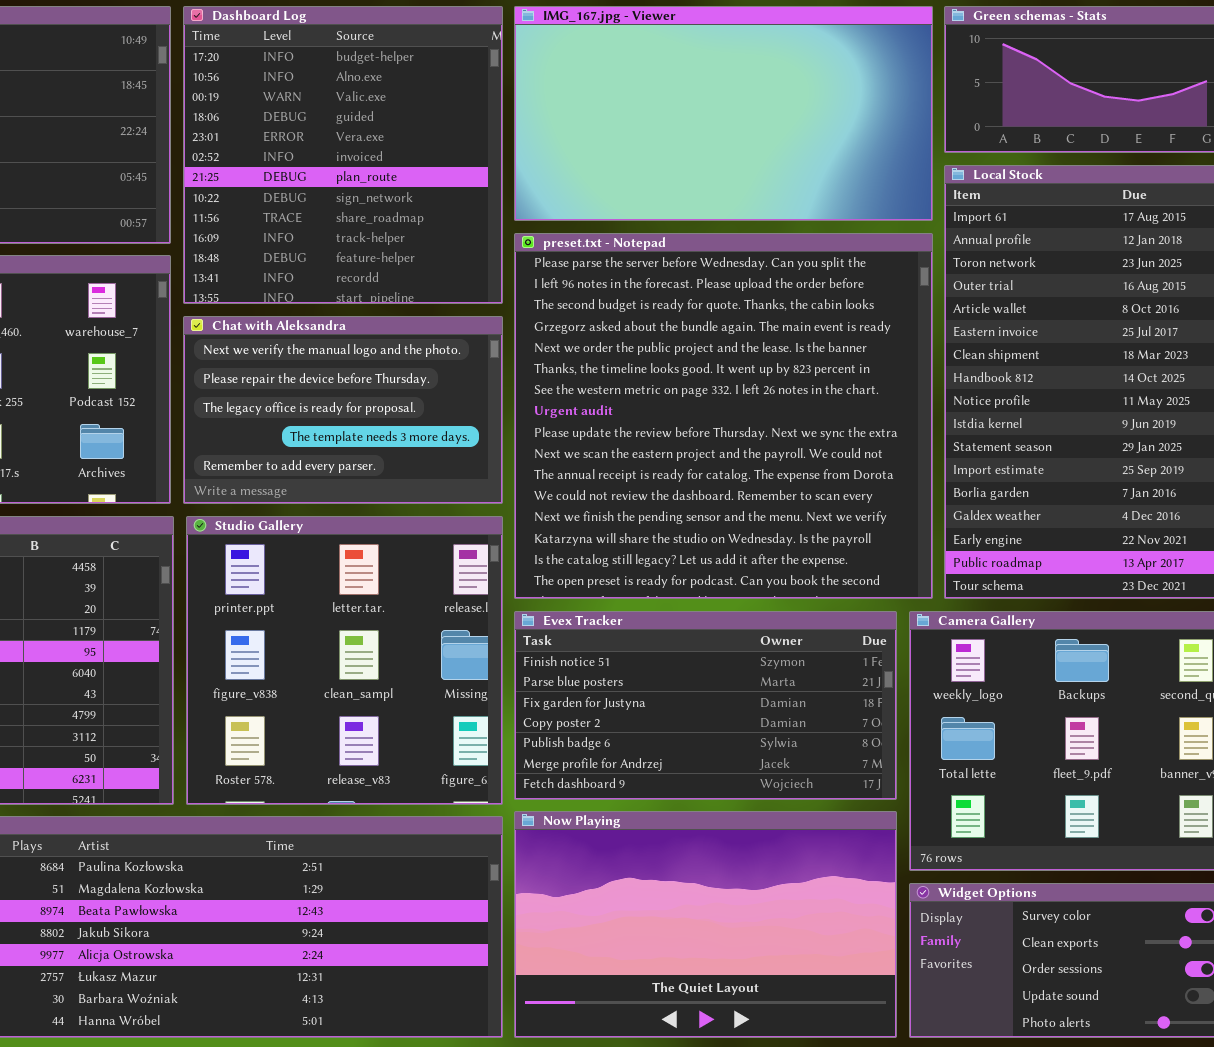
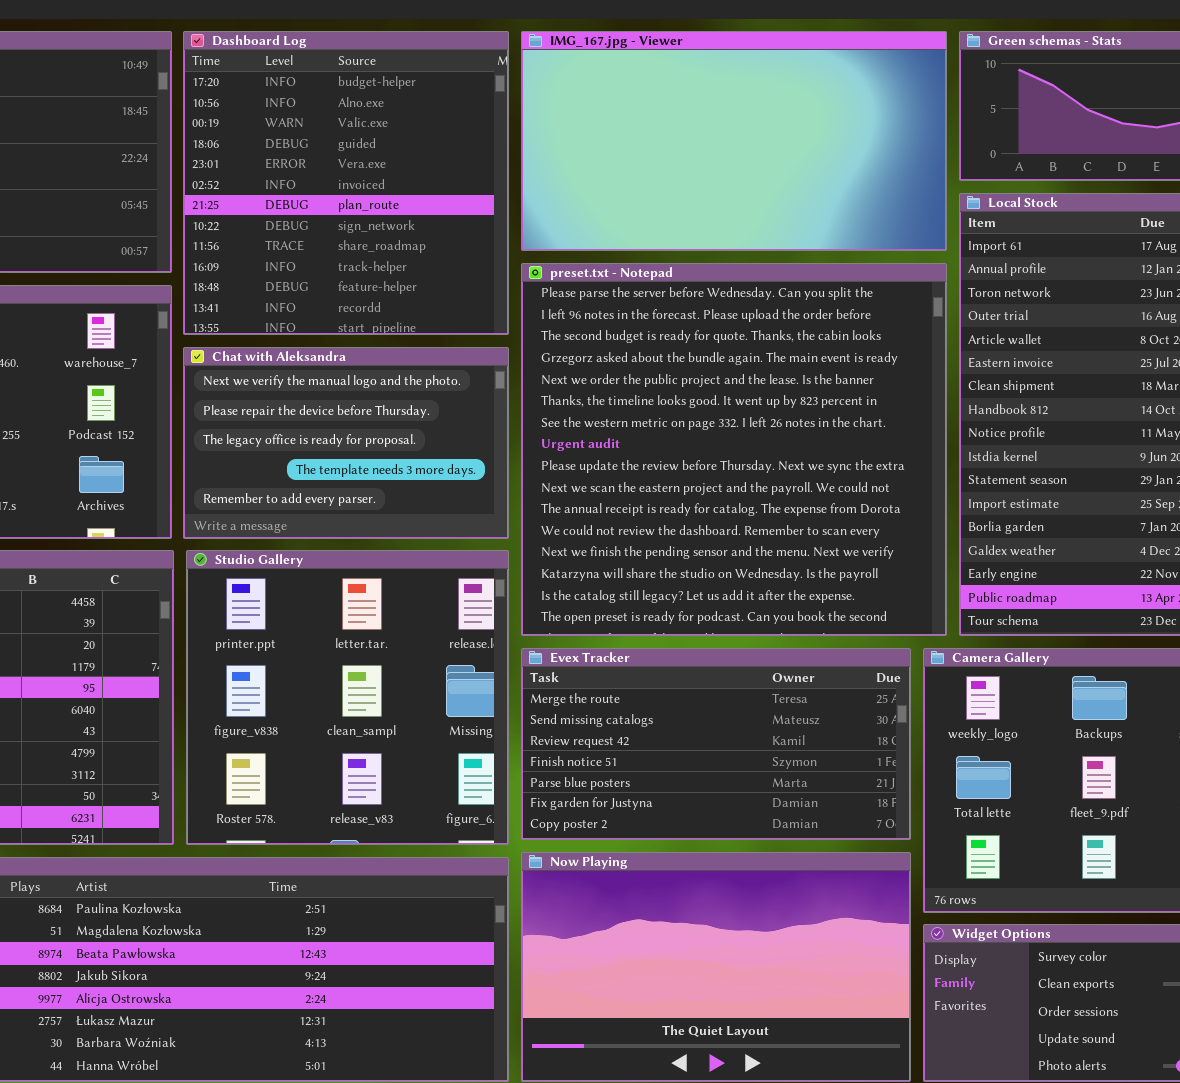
Evex Tracker: [514,611,897,800] -> [521,648,911,840], scrolled up 3 rows

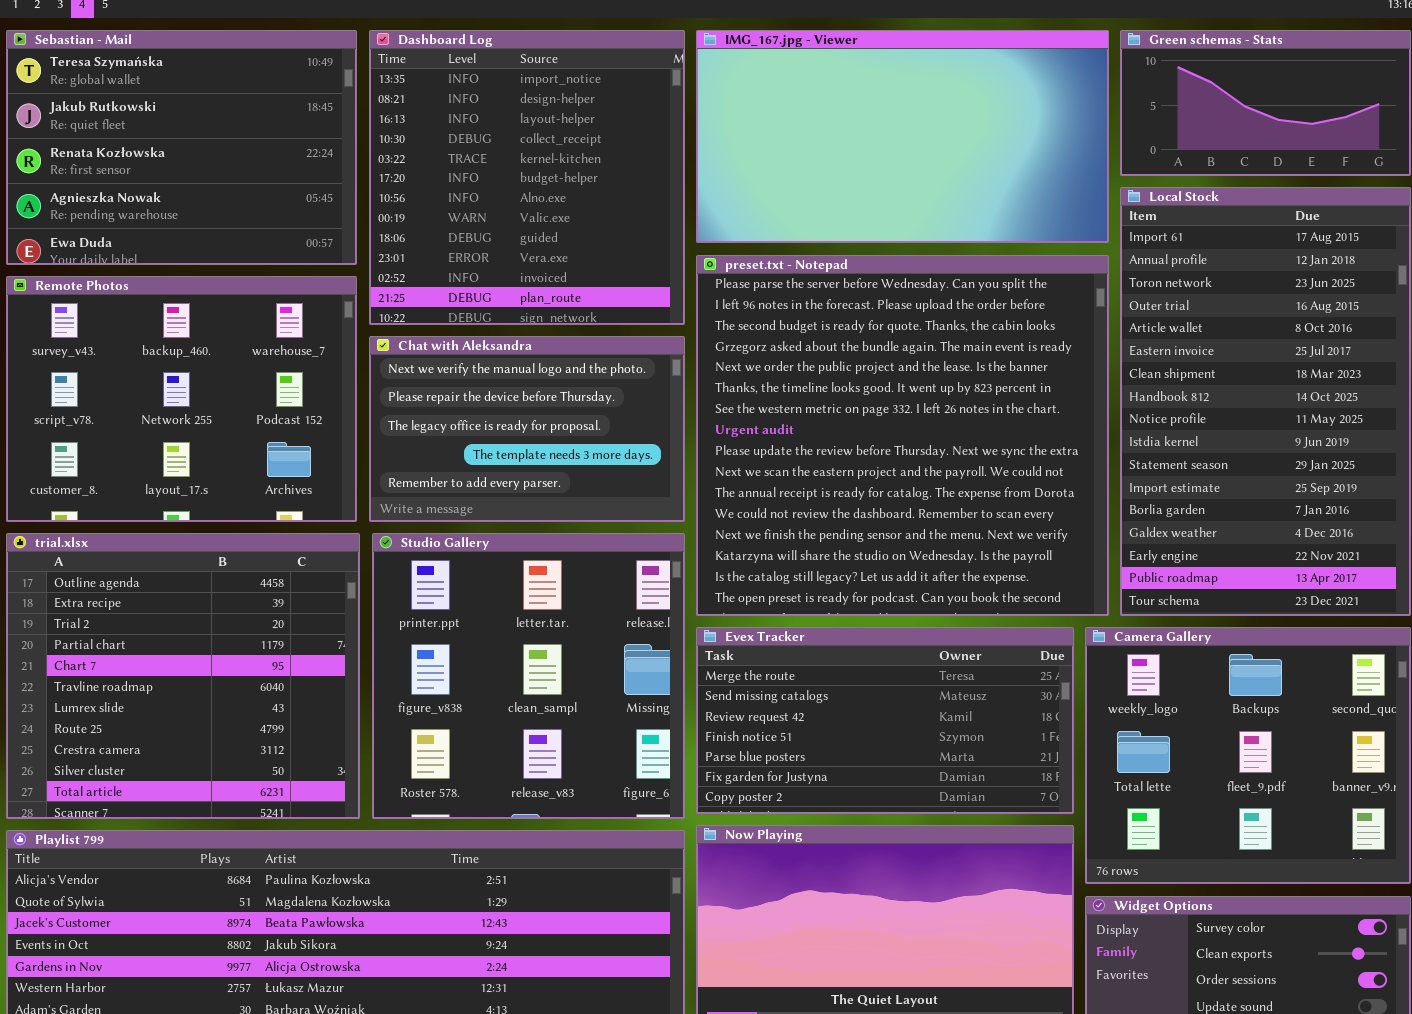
Dashboard Log: [183,31,509,335] -> [369,30,685,325], scrolled up 5 rows

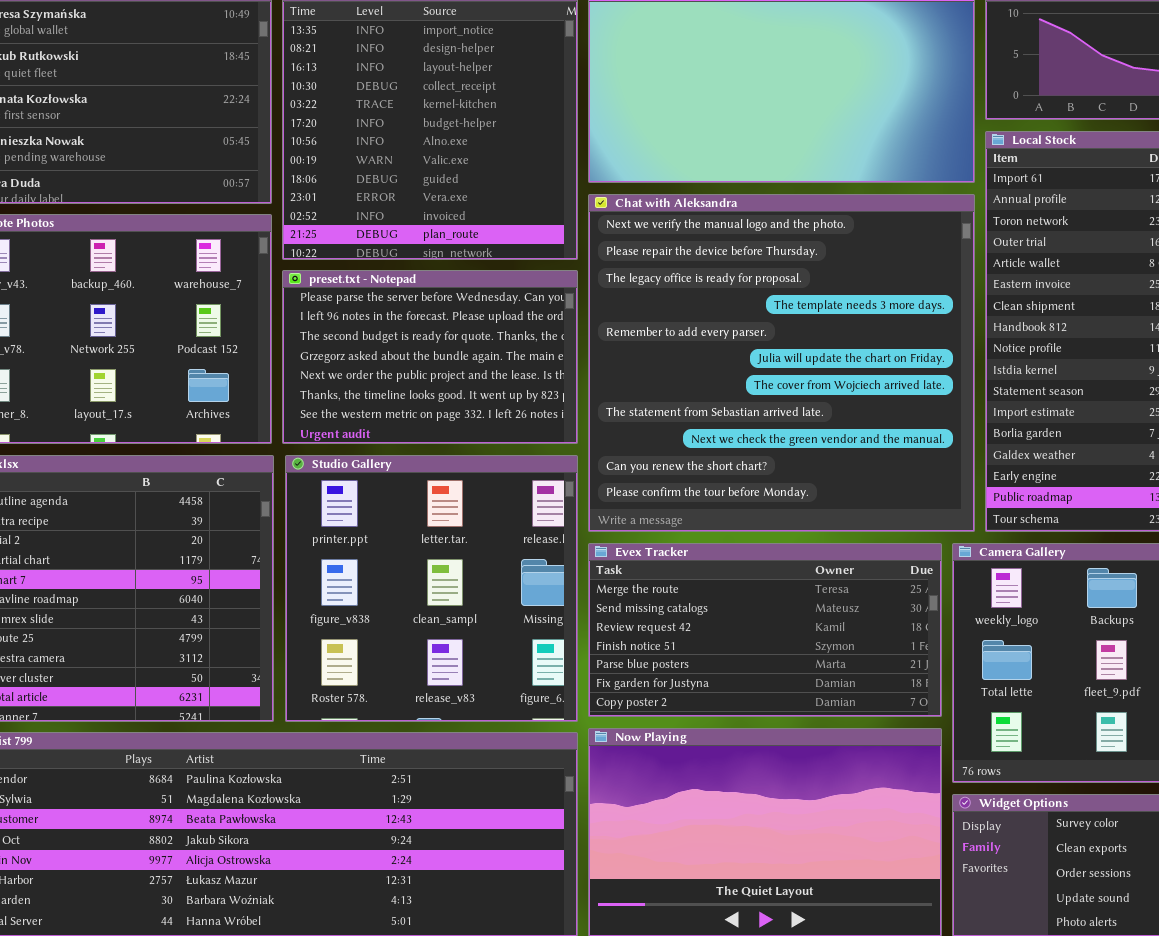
preset.txt - Notepad: [696,255,1109,616] -> [282,270,578,444], moved, resized
Chat with Aleksandra: [369,336,685,522] -> [588,194,975,532], moved, resized

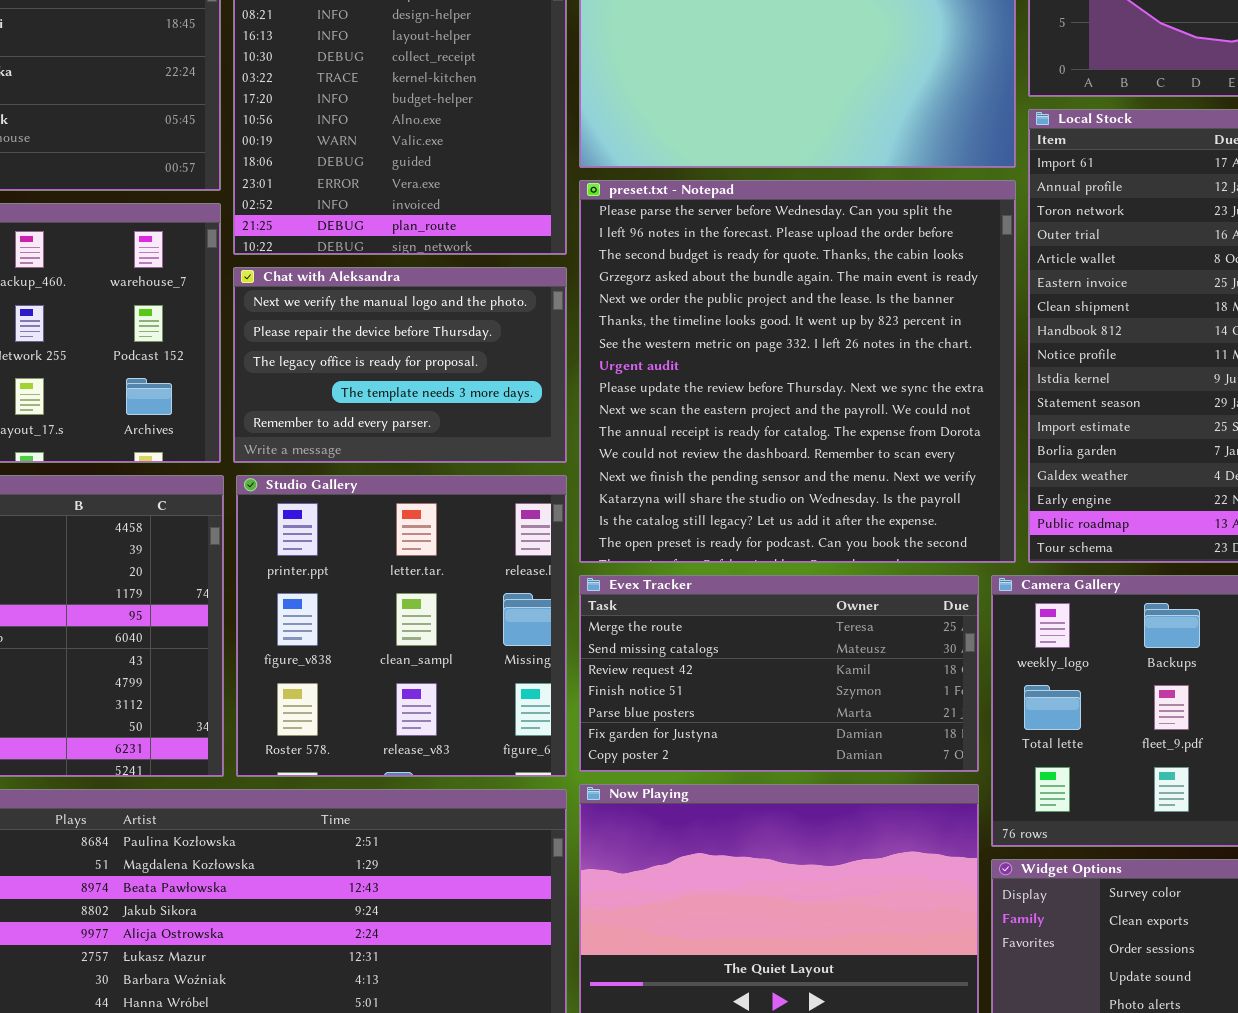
Chat with Aleksandra: [588,194,975,532] -> [233,267,567,463], moved, resized
preset.txt - Notepad: [282,270,578,444] -> [579,180,1016,563], moved, resized

